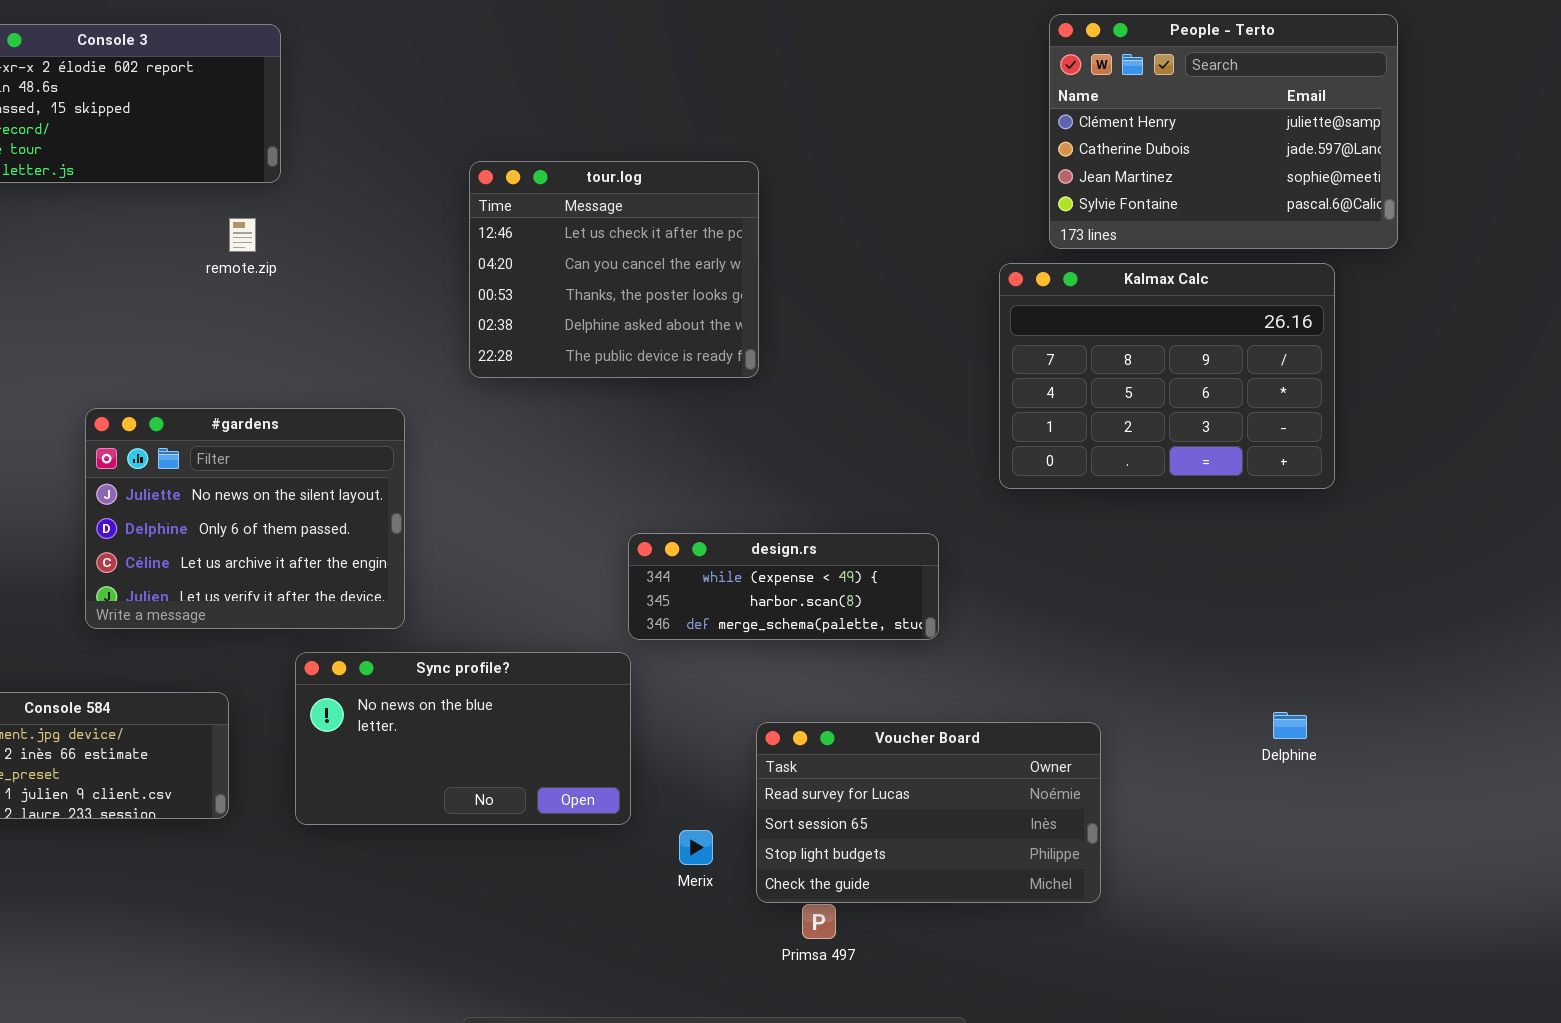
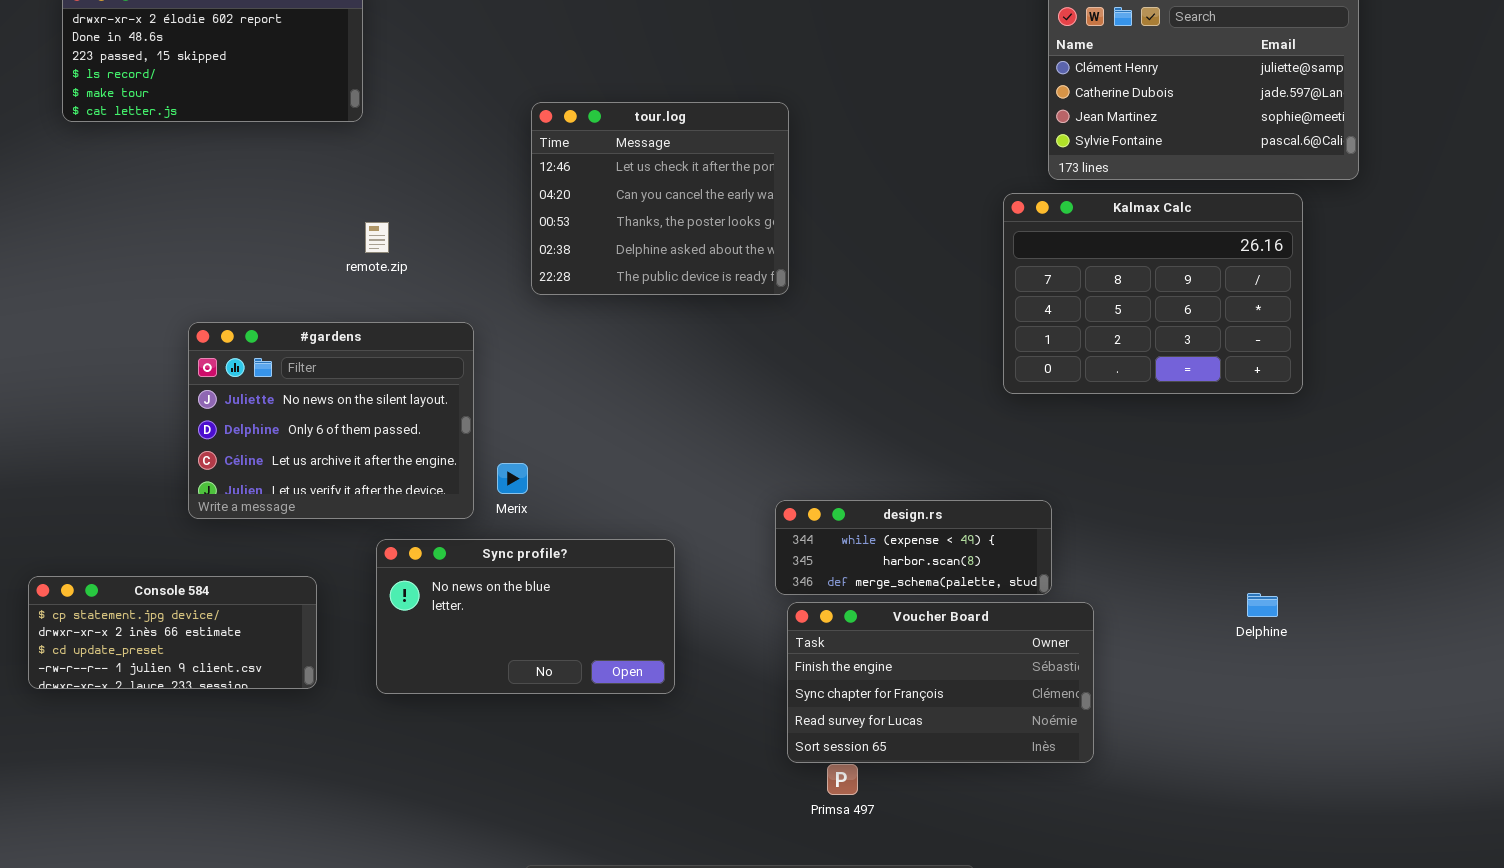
remote.zip: [229,218,256,252] -> [365,222,389,253], moved
design.rs: [628,533,939,640] -> [775,500,1052,595], moved
Voucher Board: [756,722,1101,903] -> [787,602,1094,763], scrolled up 2 rows
Merix: [679,830,713,865] -> [497,463,528,494], moved

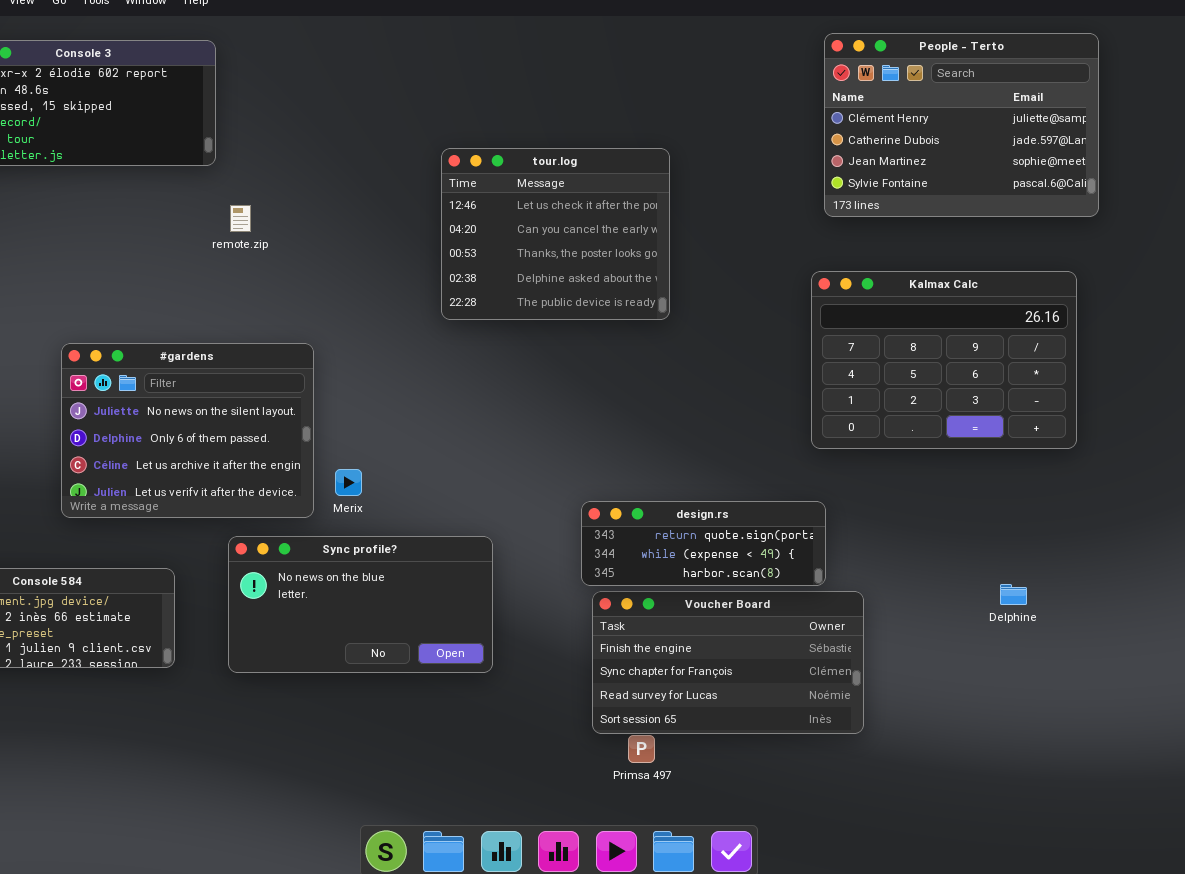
tour.log: [531,102,789,295] -> [441,148,670,320], moved
Kalmax Calc: [1003,193,1303,394] -> [811,271,1077,449], moved
remote.zip: [365,222,389,253] -> [230,205,251,232], moved
design.rs: [775,500,1052,595] -> [581,501,826,586], scrolled up 1 row

